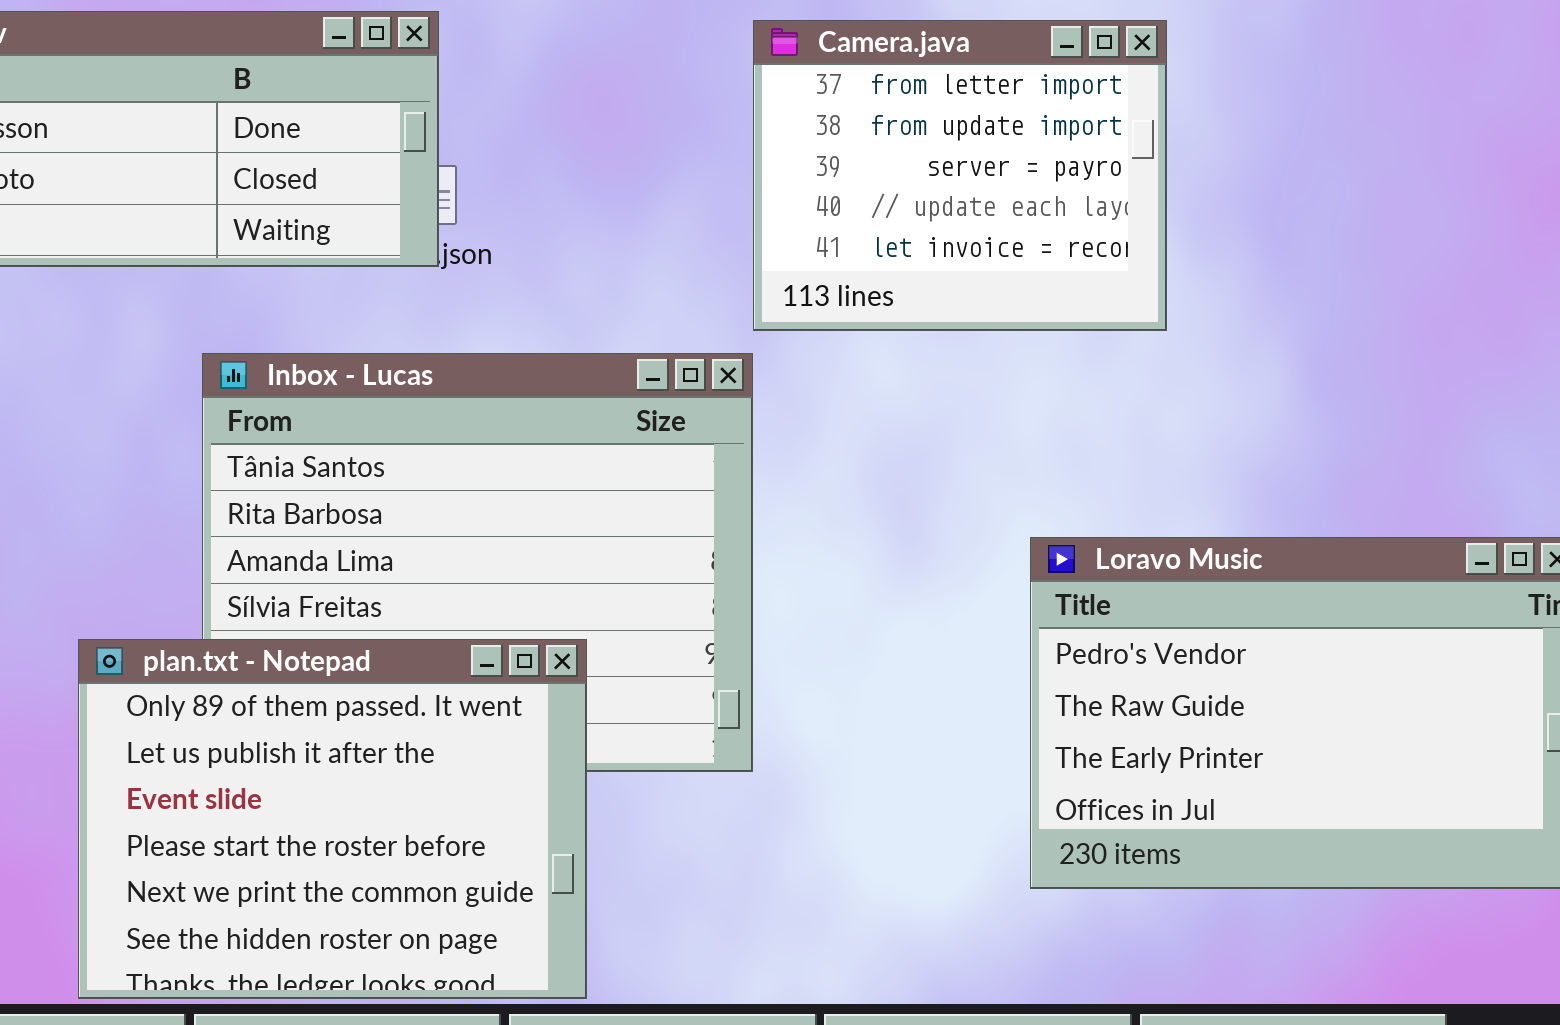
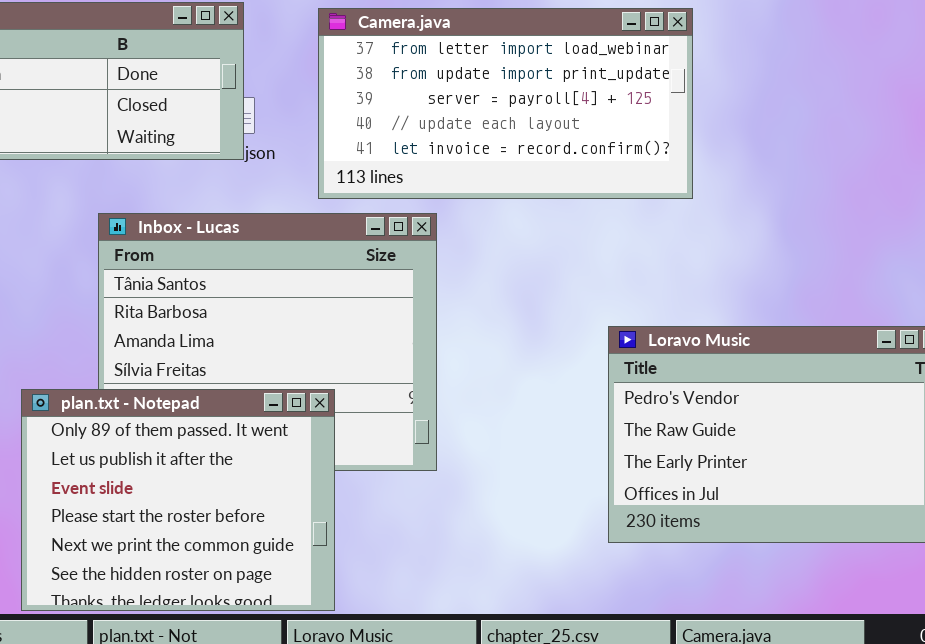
Camera.java: [753,20,1167,331] -> [318,8,693,199], resized

